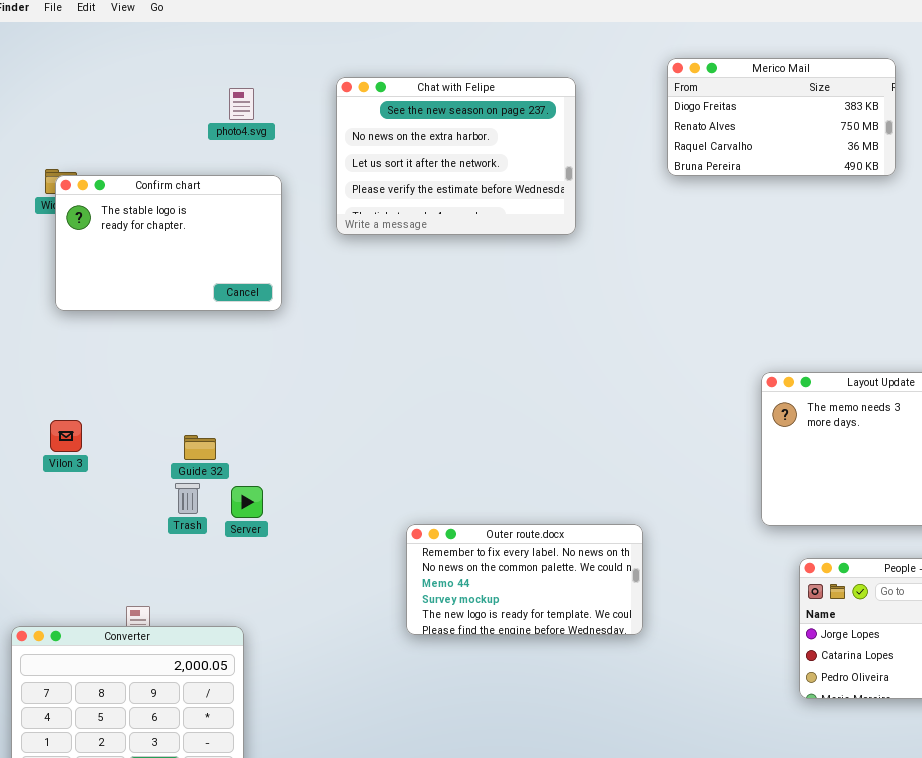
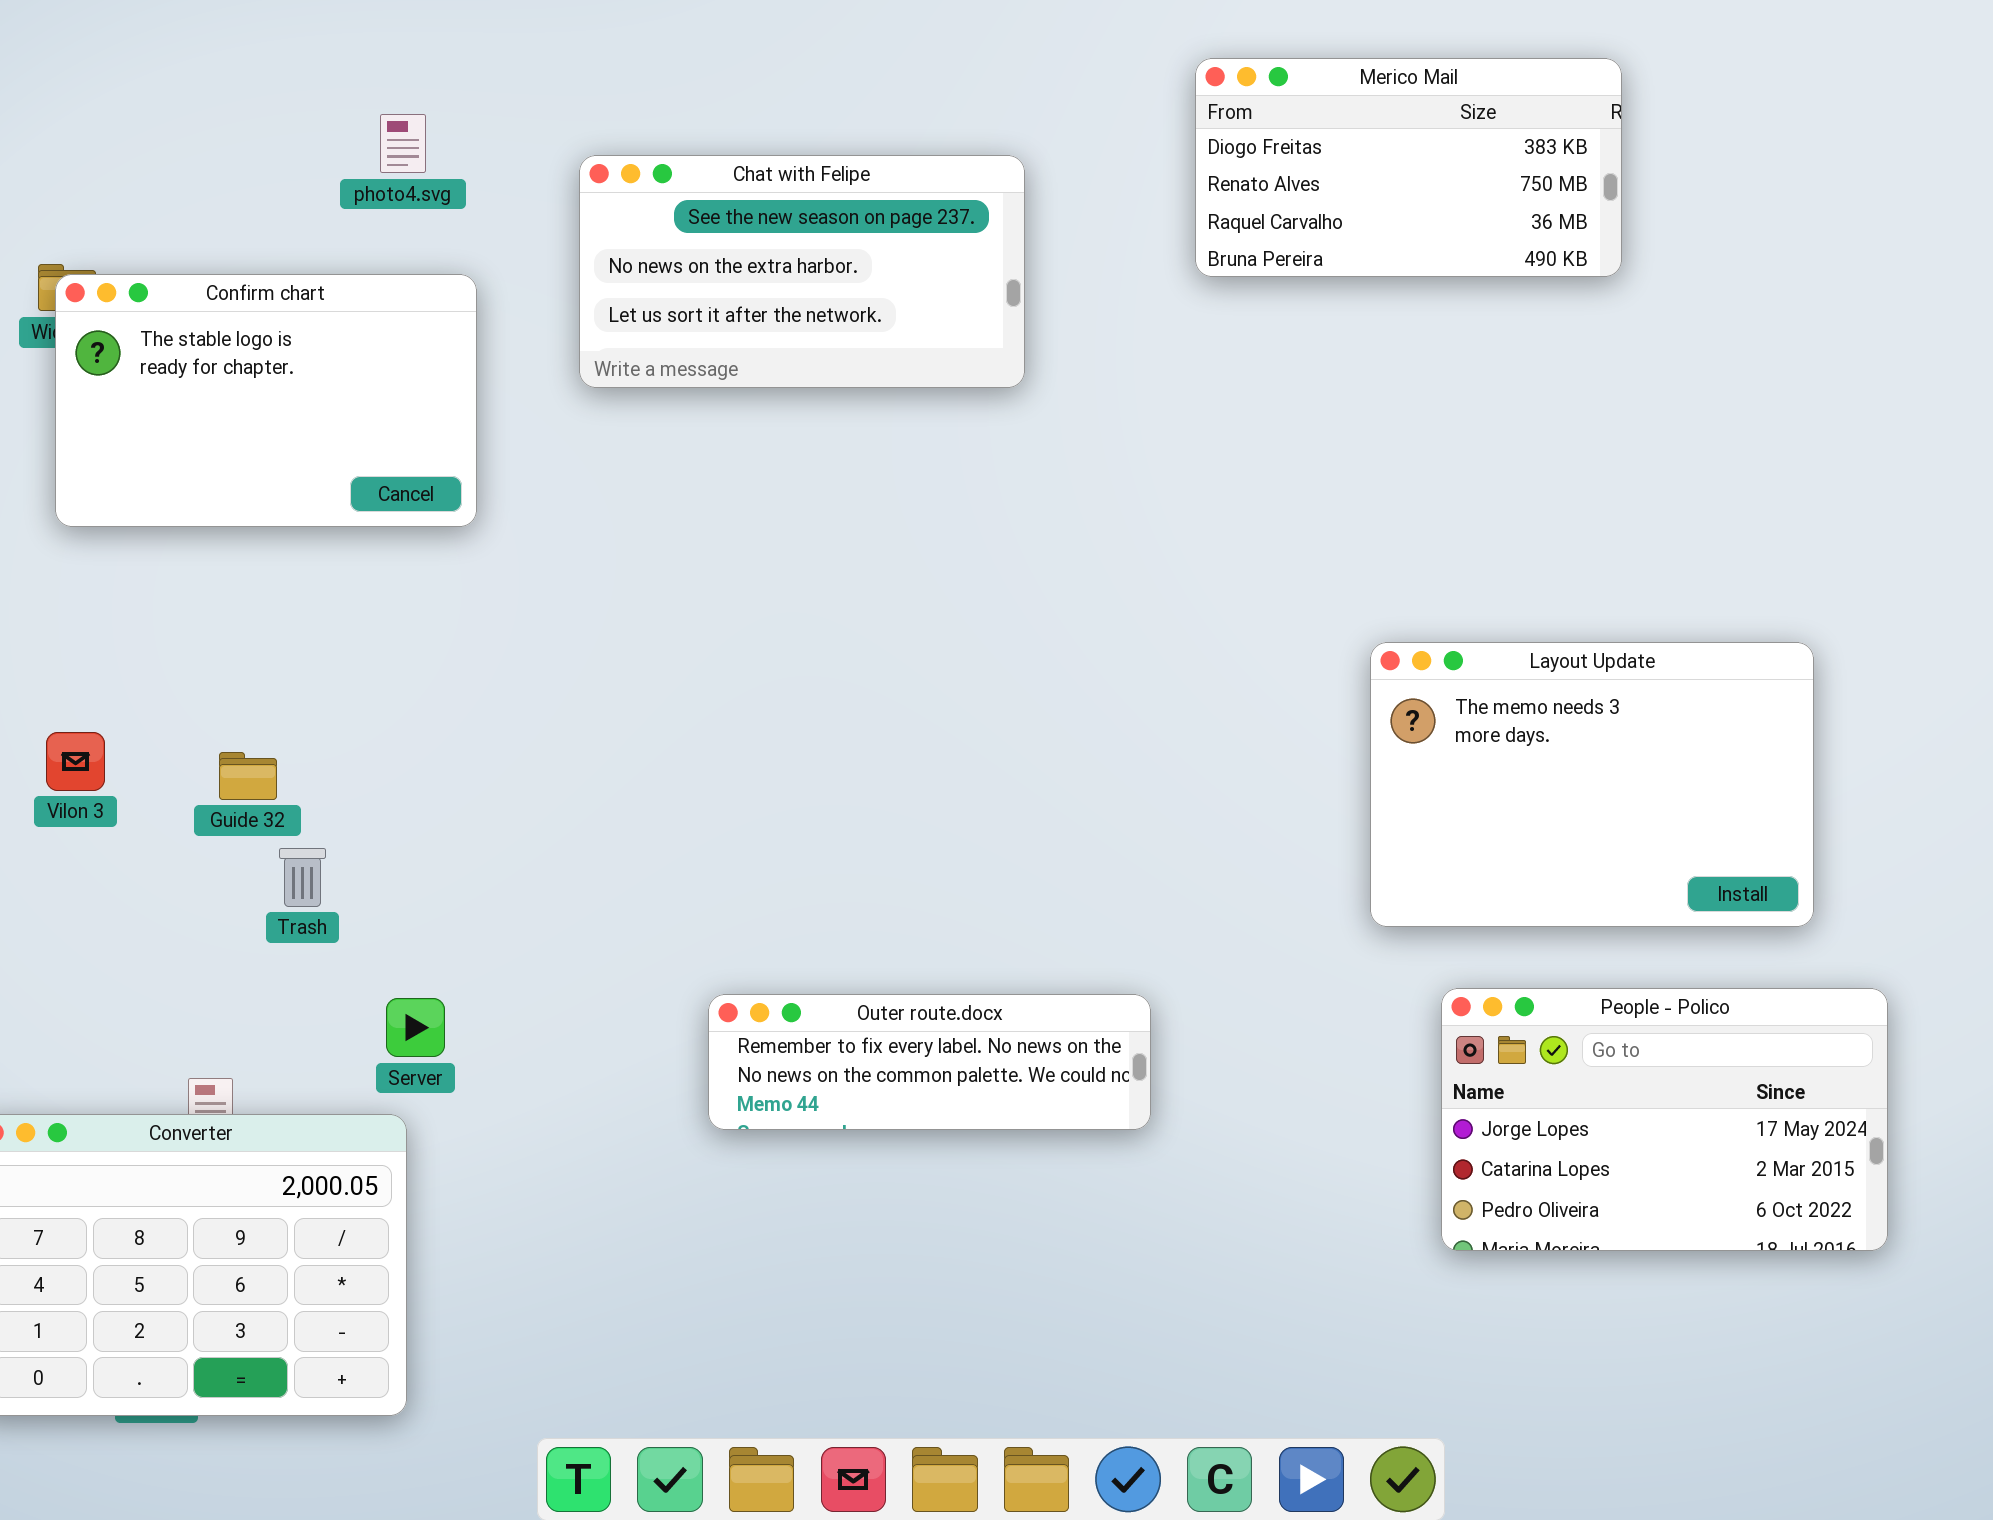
Chat with Felipe: [336,77,576,235] -> [579,155,1025,388], resized
Guide 32: [184,435,216,460] -> [219,752,277,800], moved
Server: [231,486,263,518] -> [386,998,445,1057], moved
Outer route.docx: [406,524,643,635] -> [708,994,1151,1130], resized

